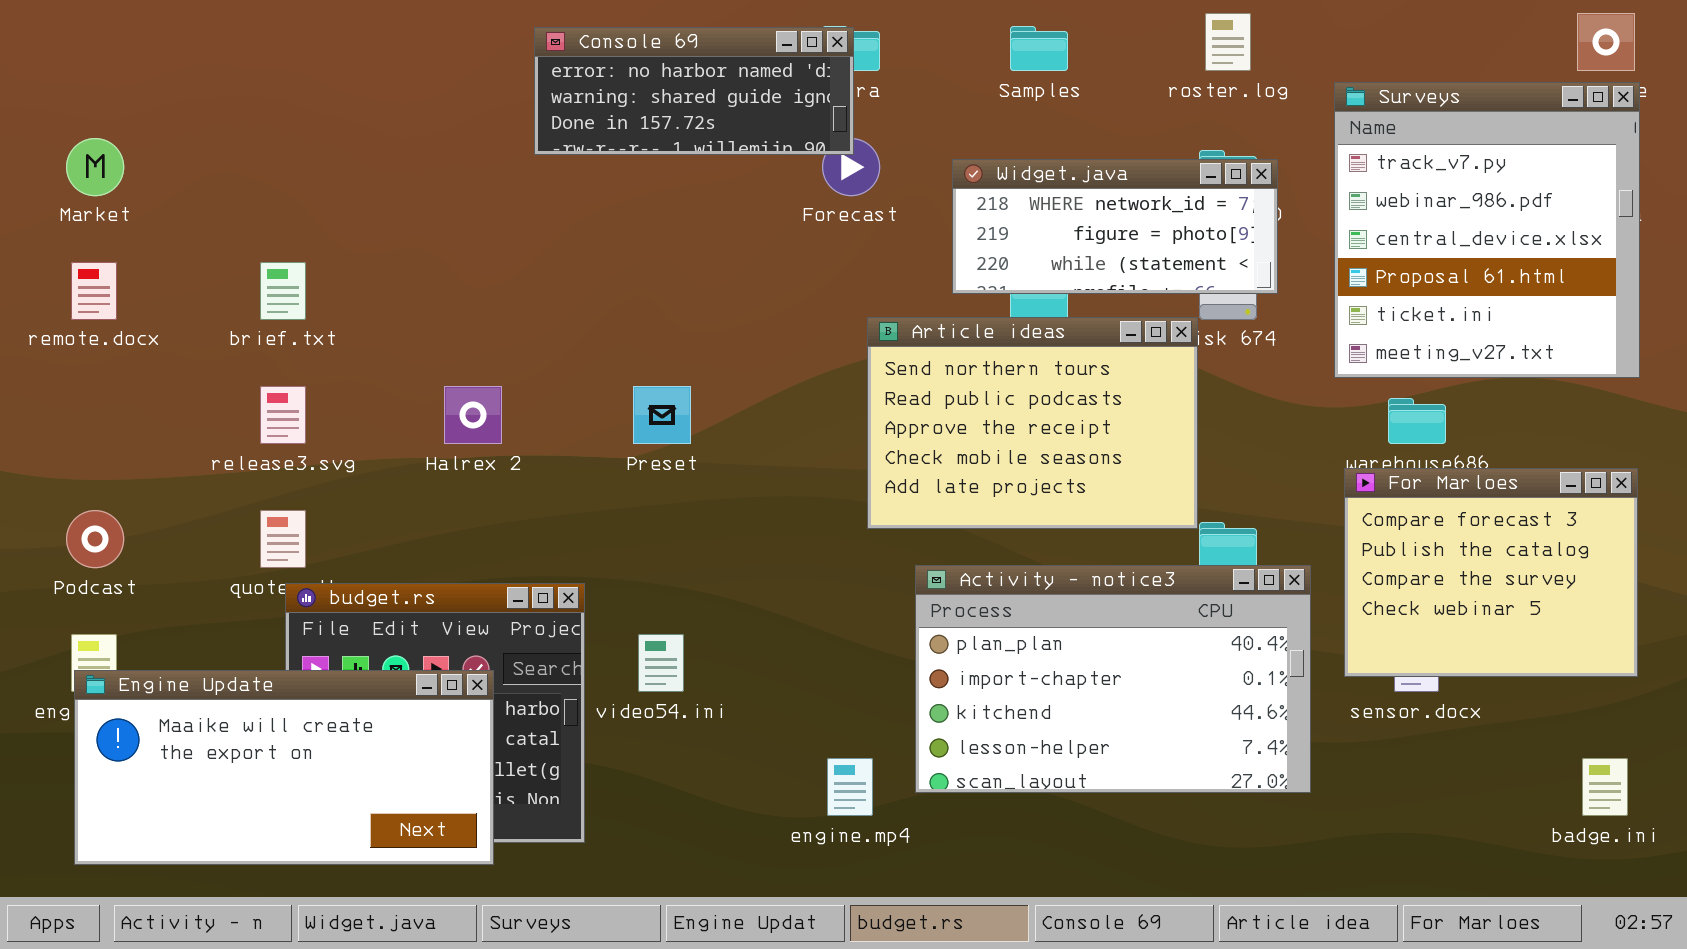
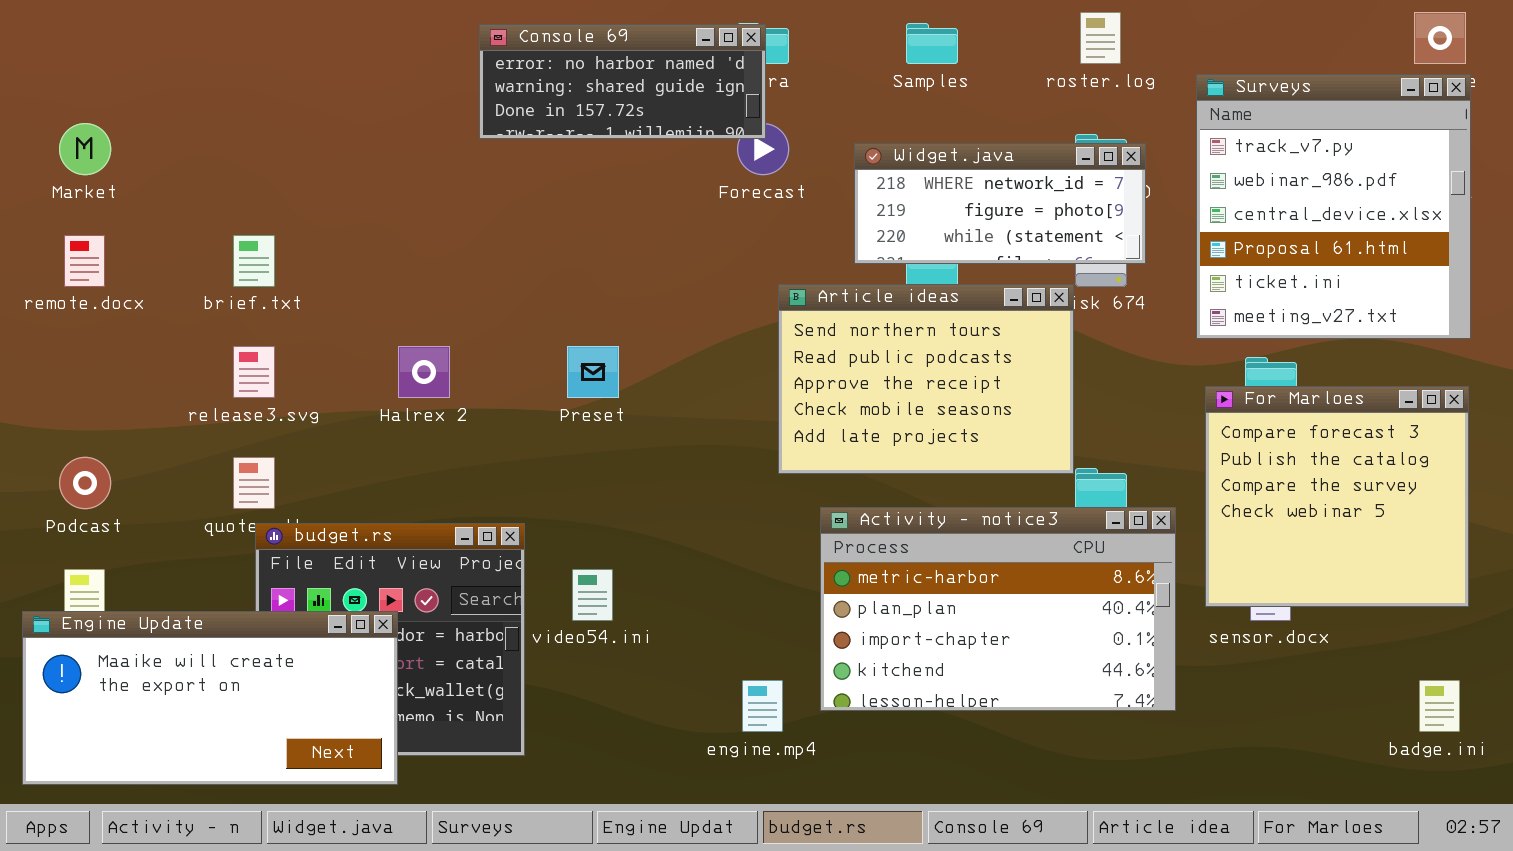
For Marloes: [1344,468,1638,677] -> [1205,386,1469,607], resized
Activity - notice3: [915,565,1311,793] -> [820,507,1176,711], scrolled up 1 row
Engine Update: [74,670,494,865] -> [22,611,398,785], moved

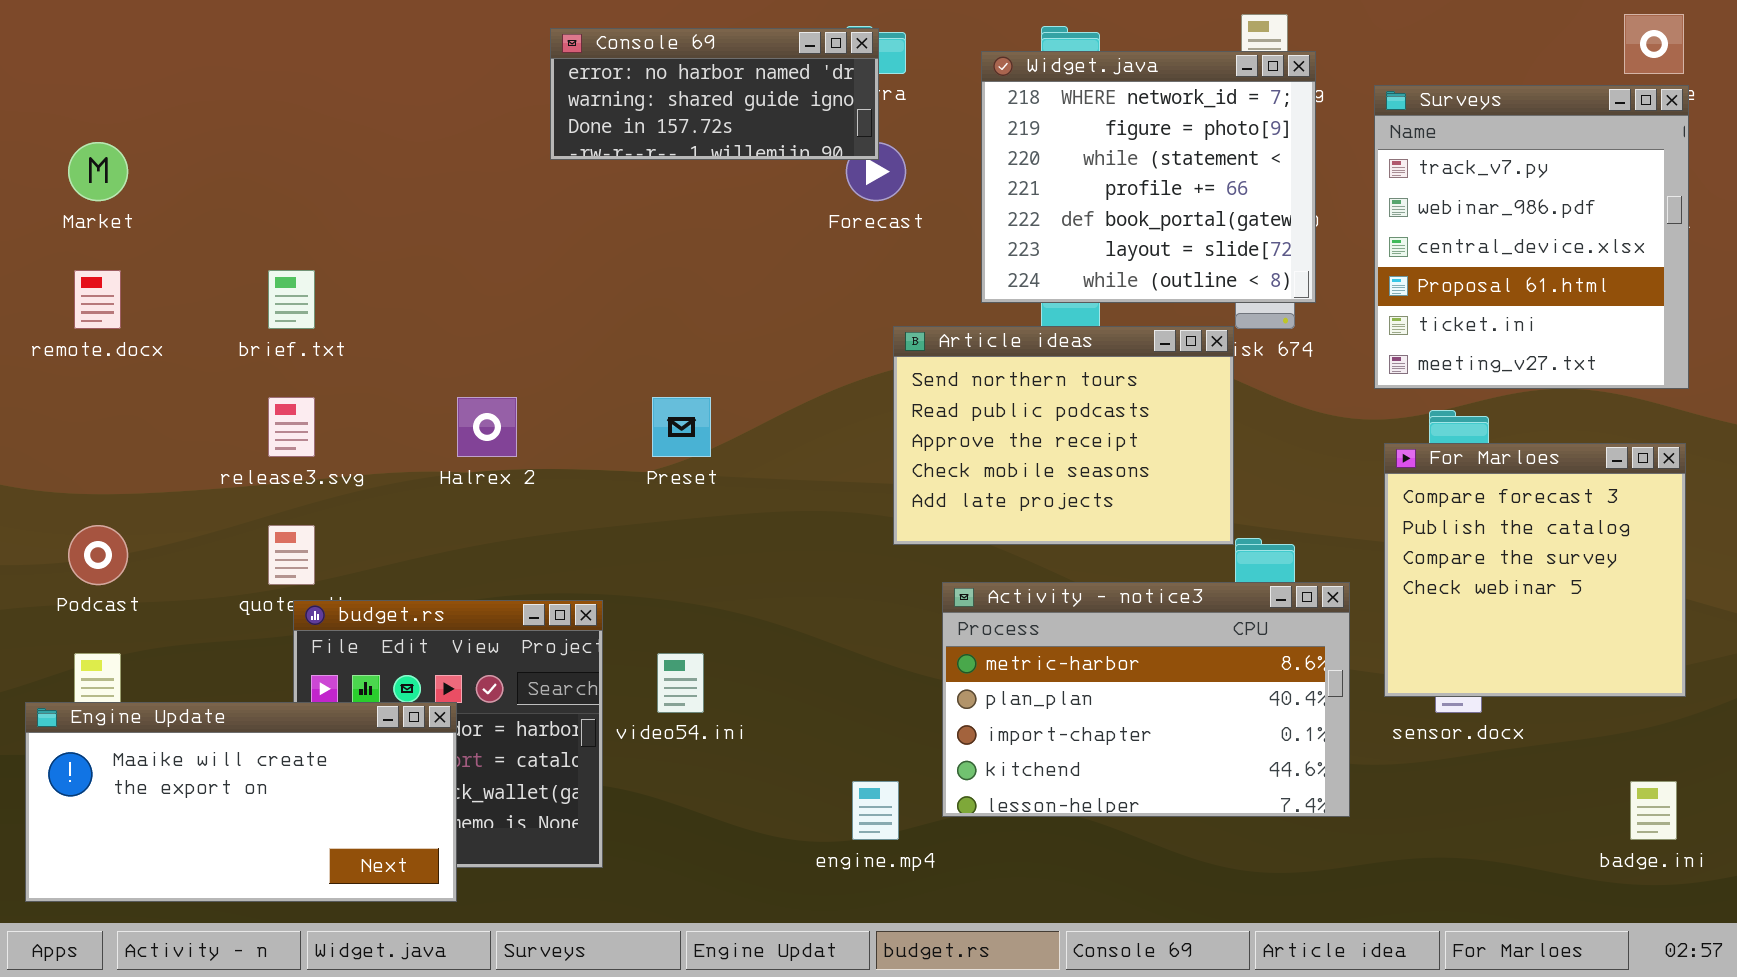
Widget.java: [854,143,1146,264] -> [981,51,1316,303], resized

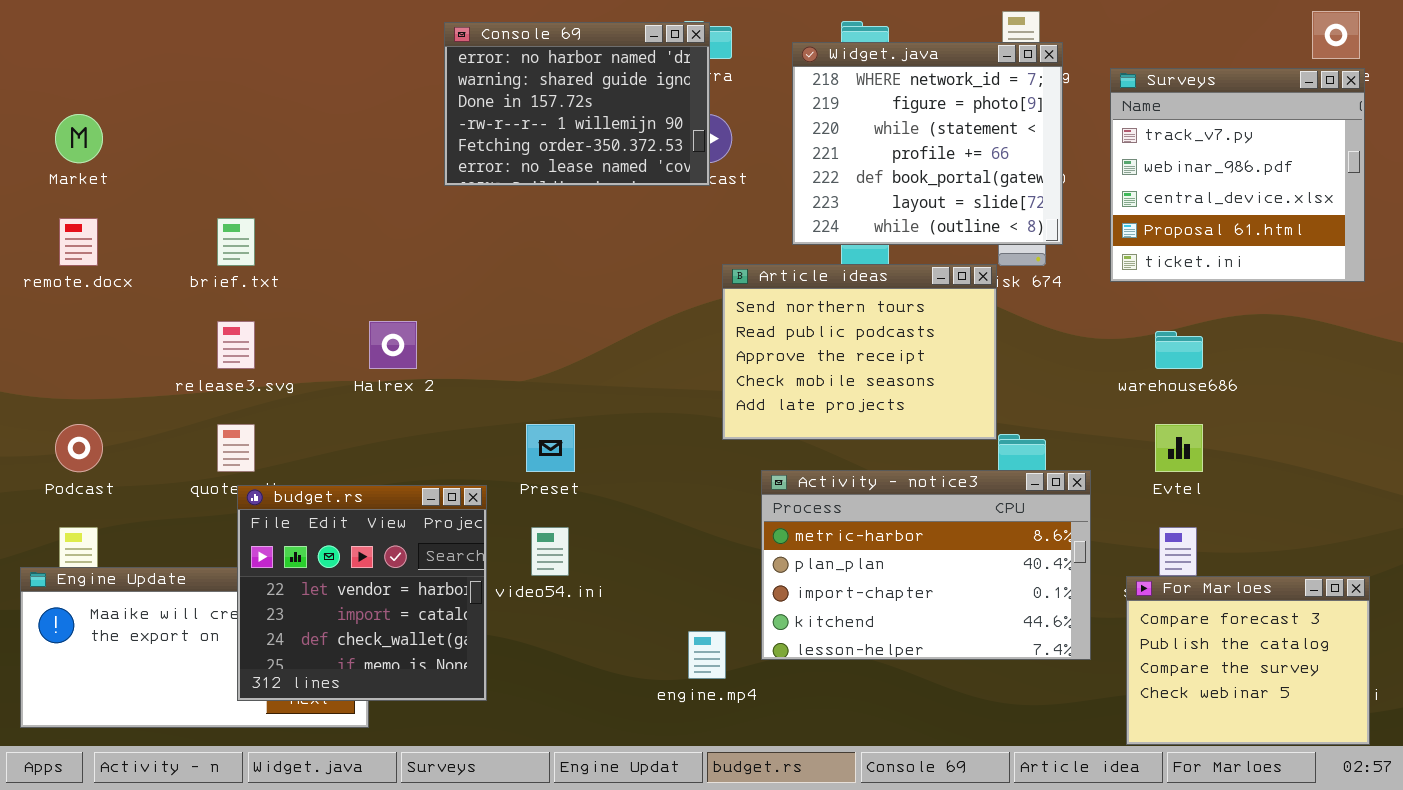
Console 69: [550,28,879,160] -> [444,22,710,186], resized
Surveys: [1374,85,1689,389] -> [1110,68,1365,282], resized
Preset: [652,397,711,457] -> [526,424,575,472], moved
For Marloes: [1384,443,1686,697] -> [1126,576,1370,745], moved, resized
budget.rs: [293,600,603,868] -> [237,485,487,701], raised

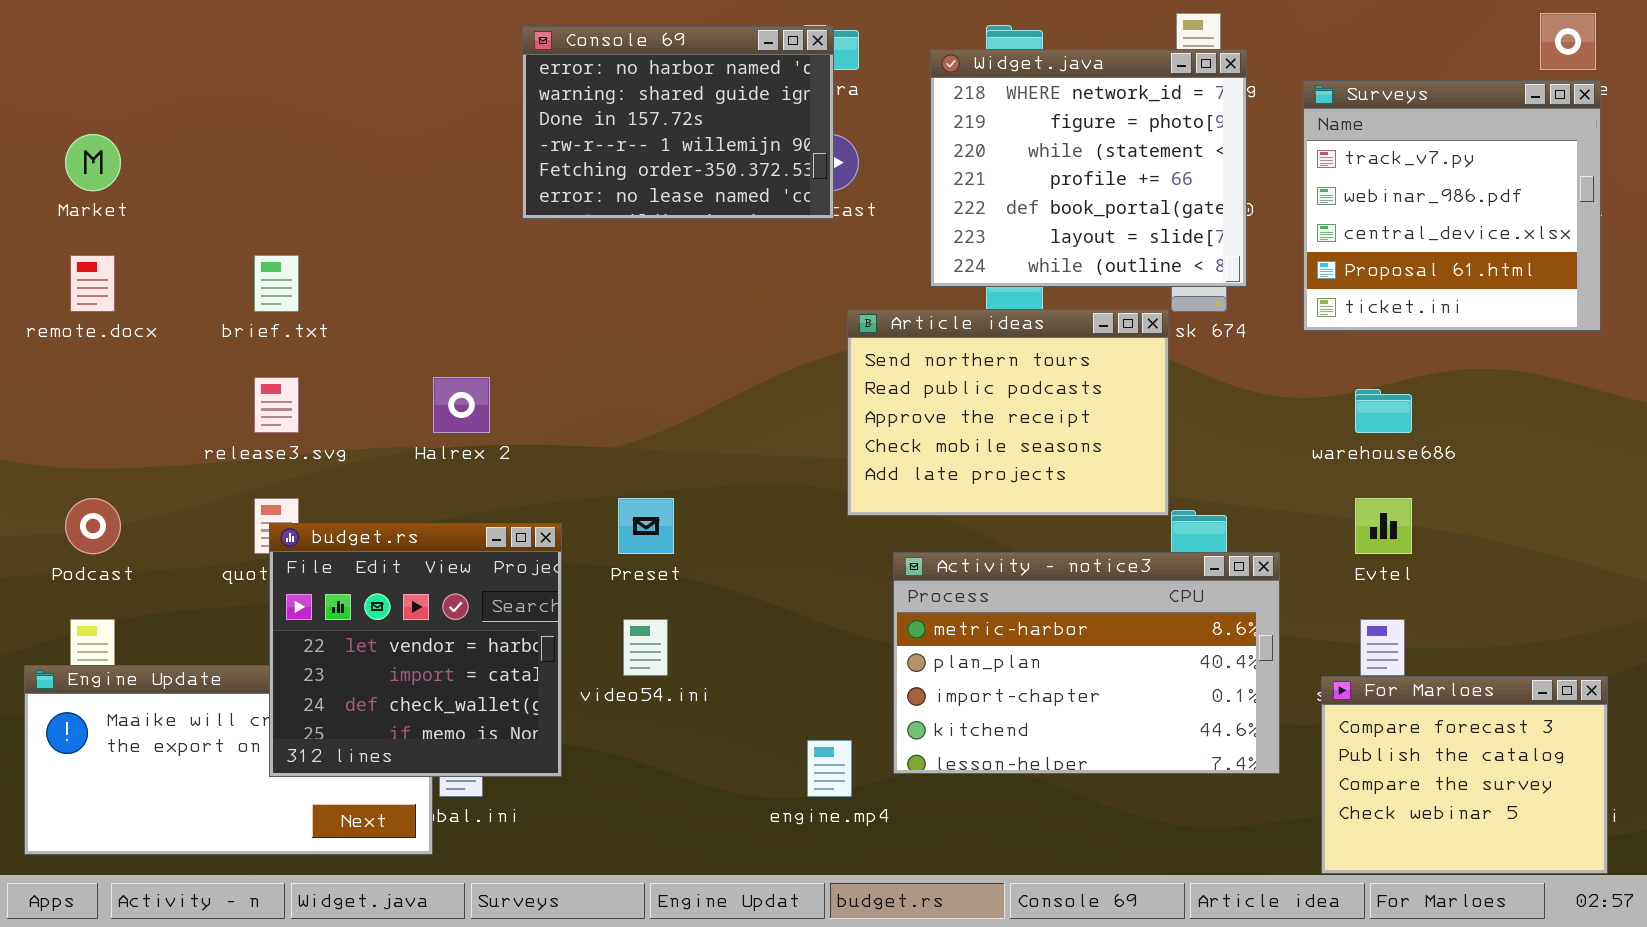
budget.rs: [237,485,487,701] -> [269,523,562,777], moved

